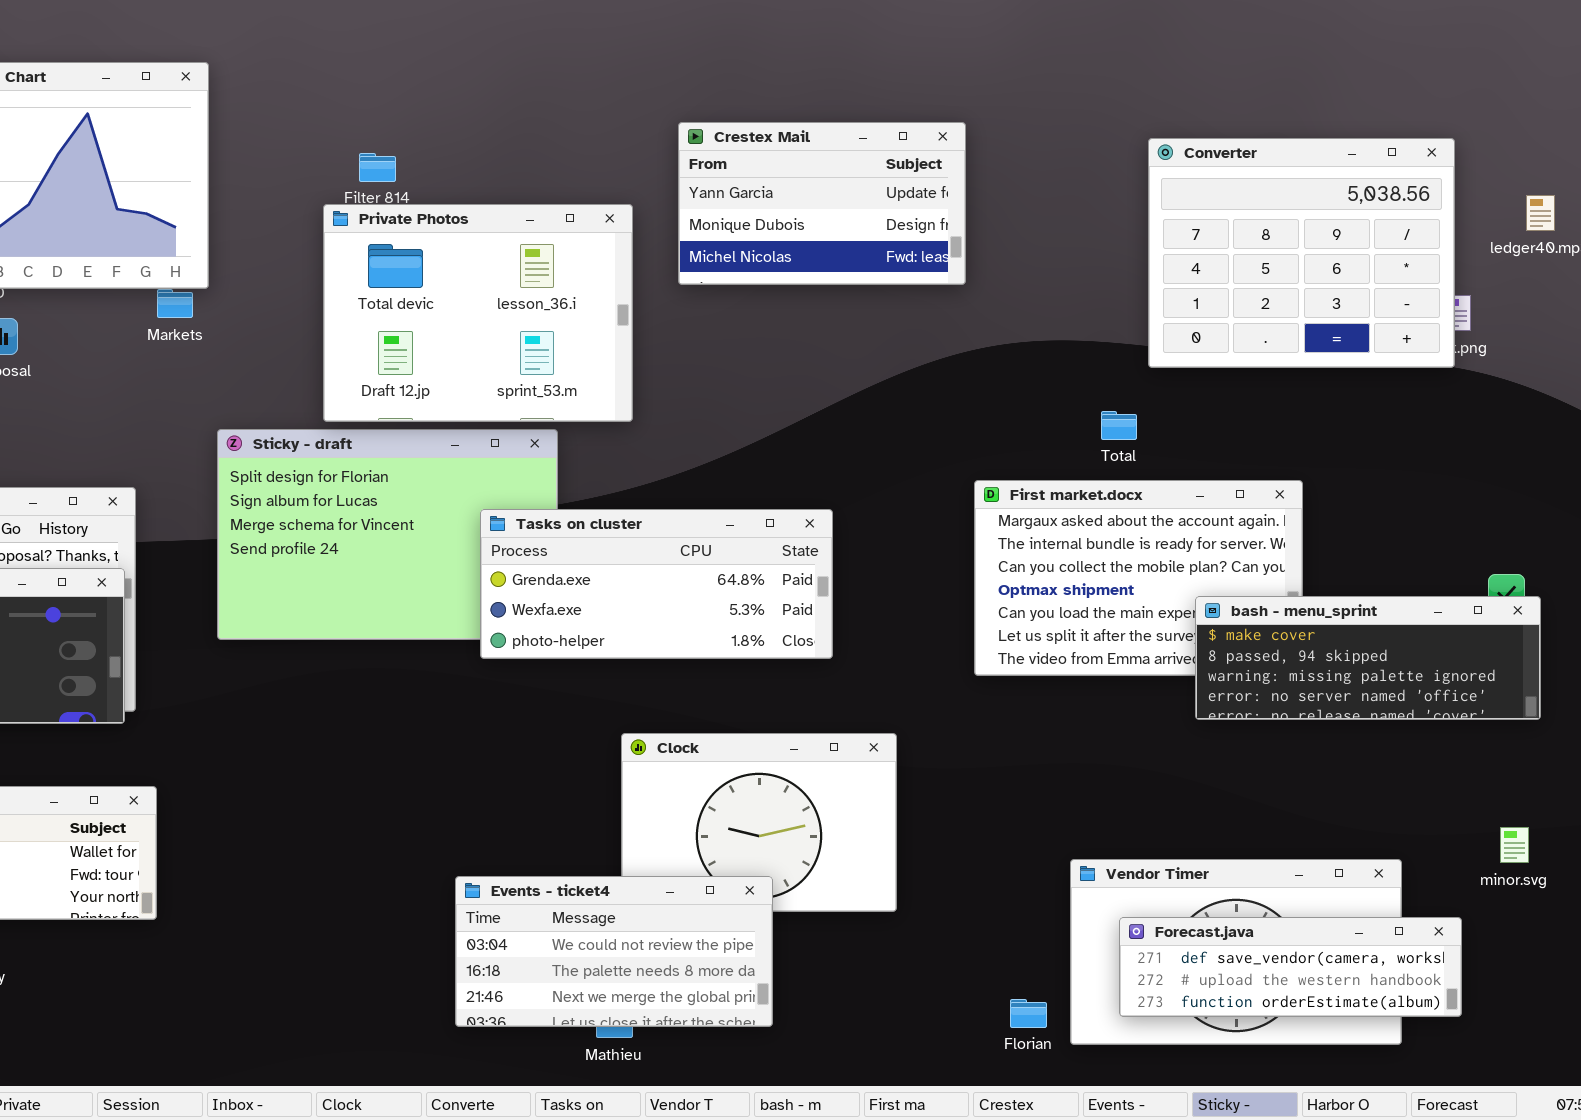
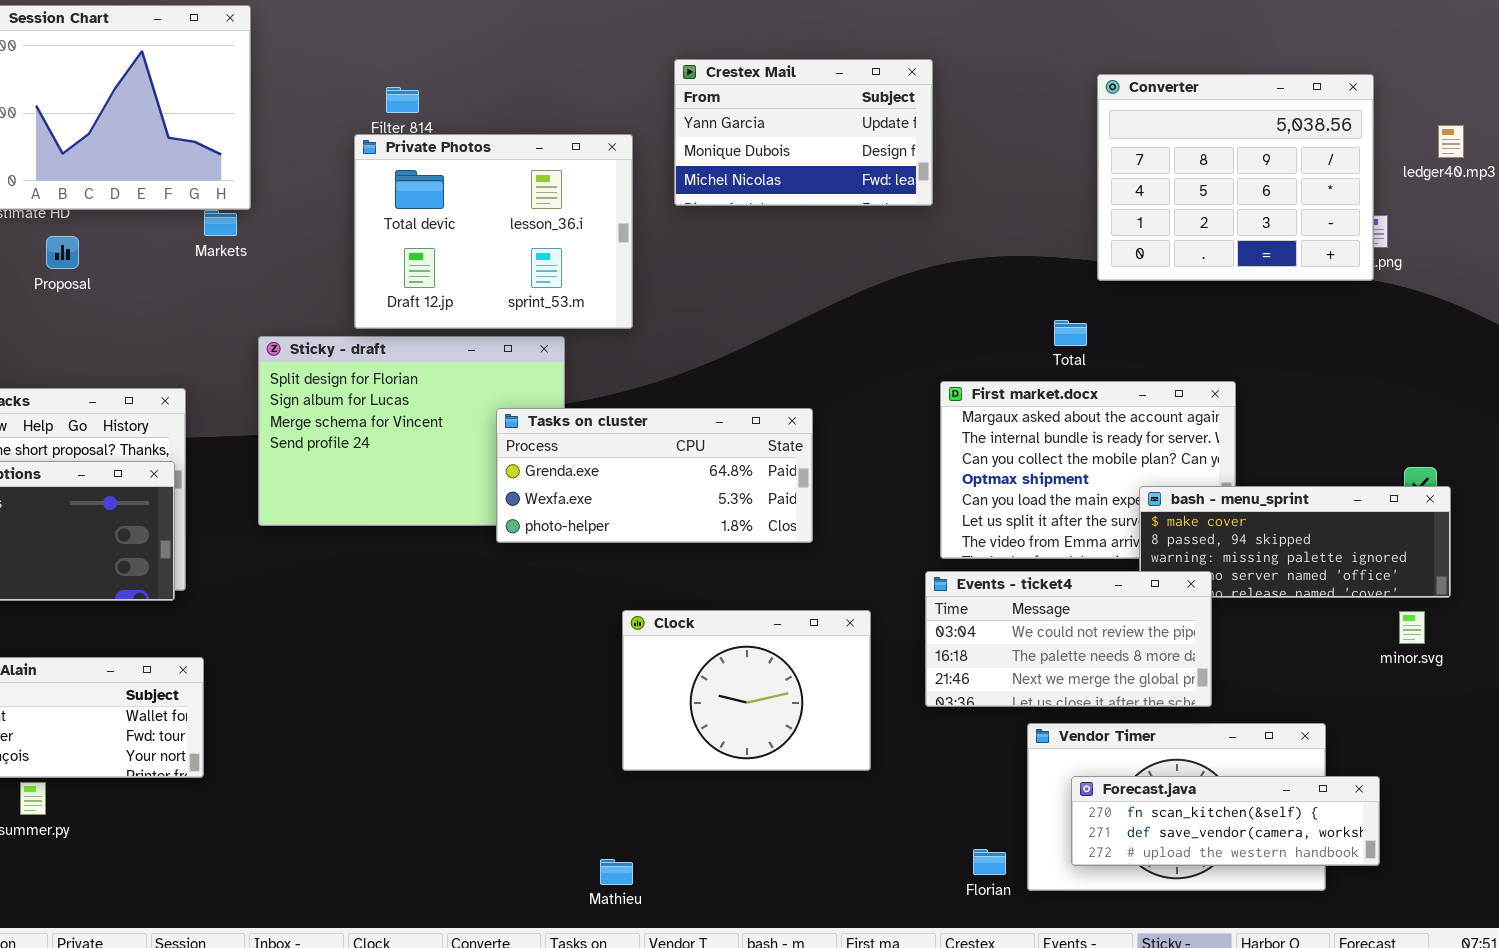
minor.svg: [1500,827,1529,863] -> [1399,611,1425,644], moved
Events - ticket4: [455,876,773,1027] -> [925,571,1212,707], moved
Forecast.java: [1119,917,1462,1017] -> [1071,776,1380,866], scrolled up 1 row

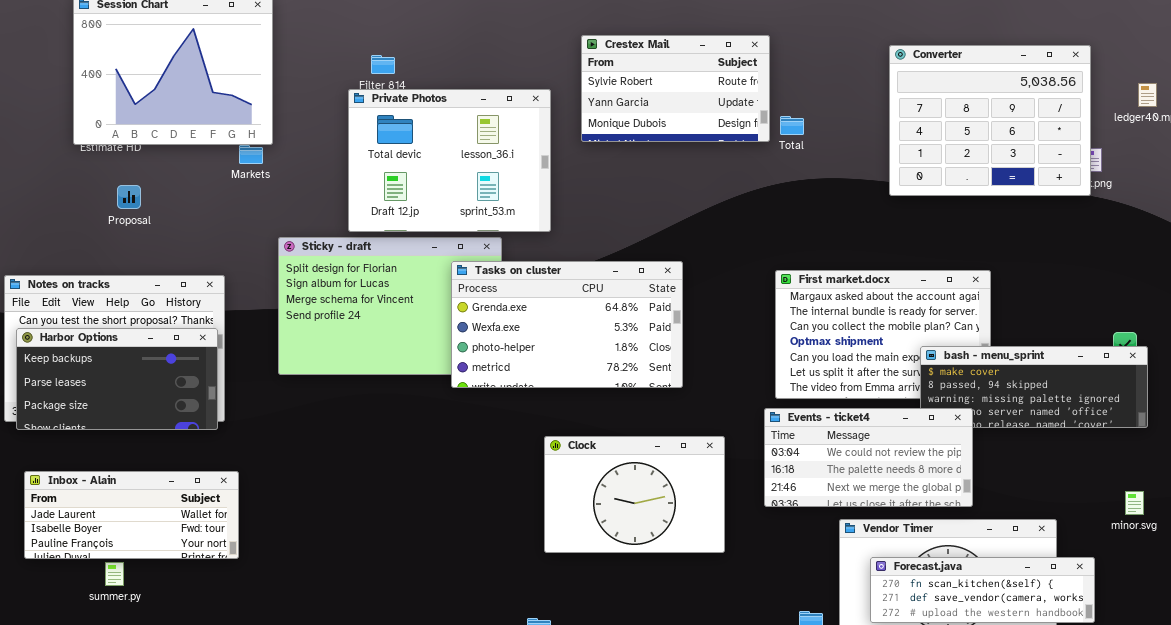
Crestex Mail: [674,59,933,206] -> [581,35,770,142], scrolled up 1 row
Proposal: [46,236,79,269] -> [117,185,141,209], moved
Total: [1054,320,1087,346] -> [780,116,804,135], moved
Tasks on cluster: [496,408,813,543] -> [451,261,683,388], resized
minor.svg: [1399,611,1425,644] -> [1125,491,1144,515], moved

